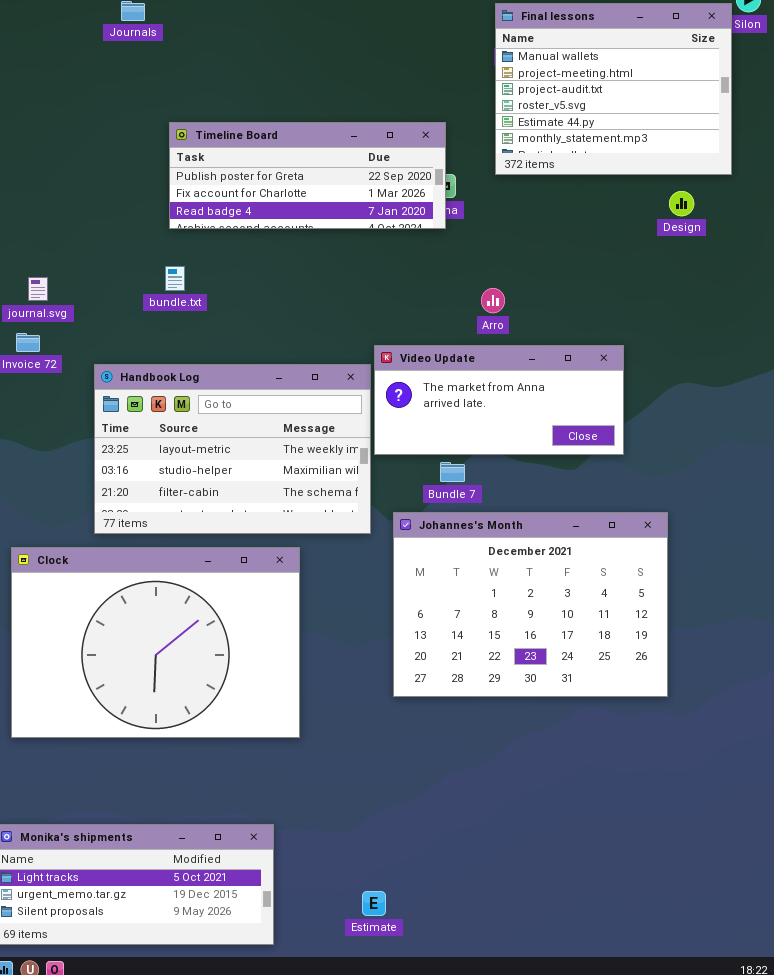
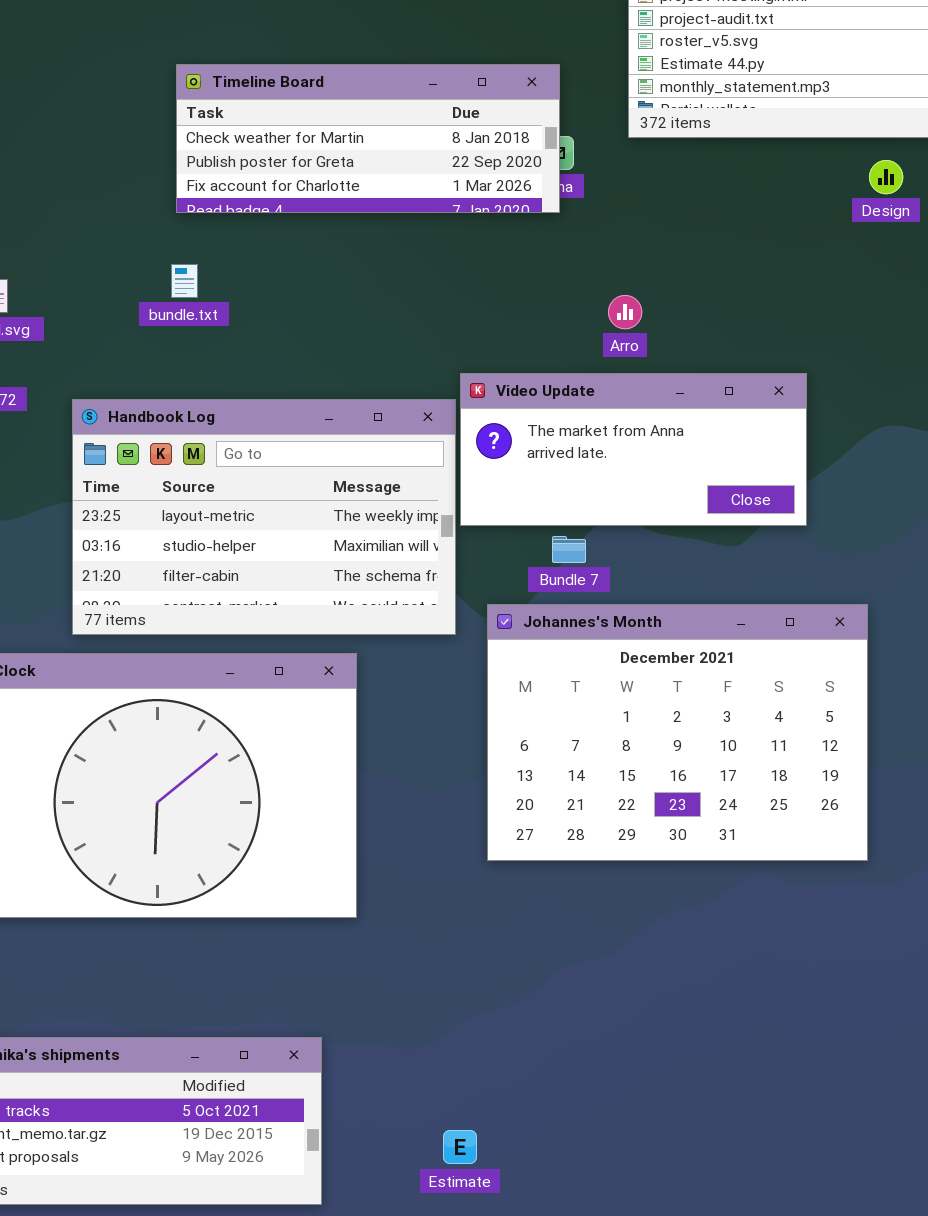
Timeline Board: [169,122,446,229] -> [176,64,560,213], scrolled up 1 row

